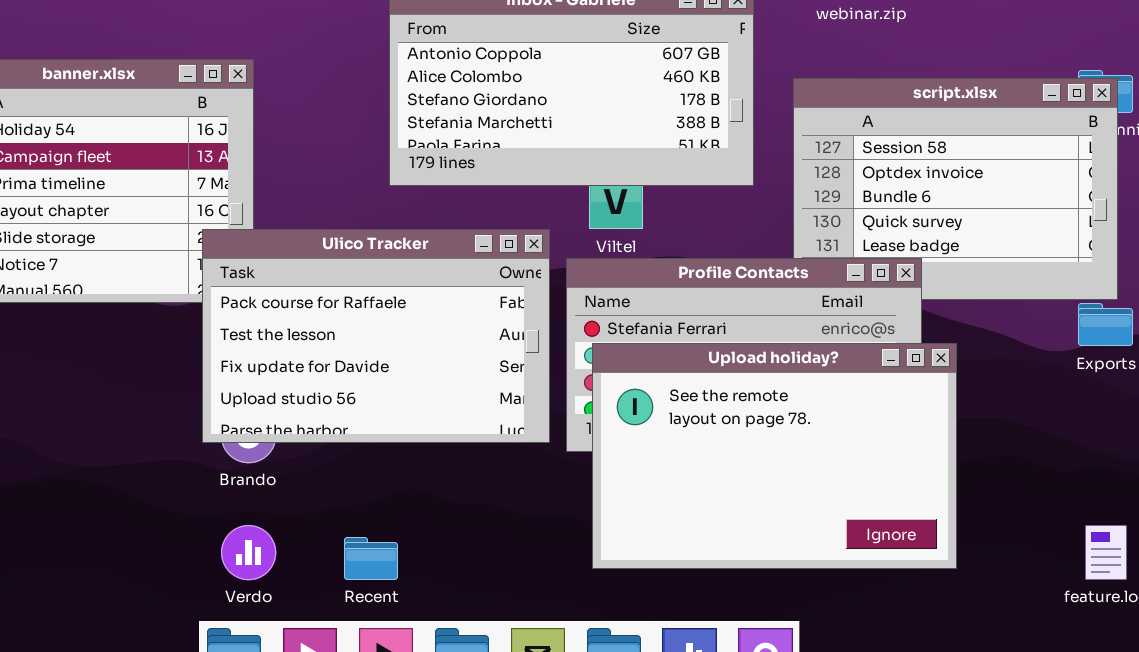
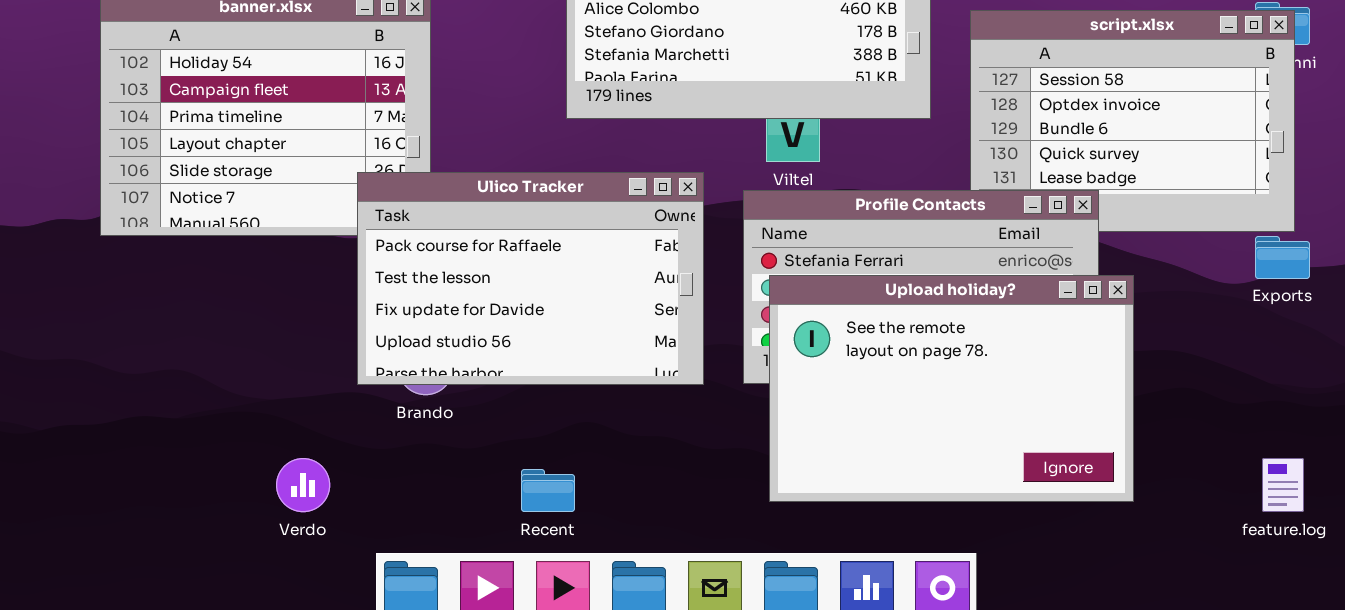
Ulico Tracker: [202,229,550,443] -> [357,172,704,385], moved
Verdo: [221,525,276,580] -> [276,458,330,512], moved

